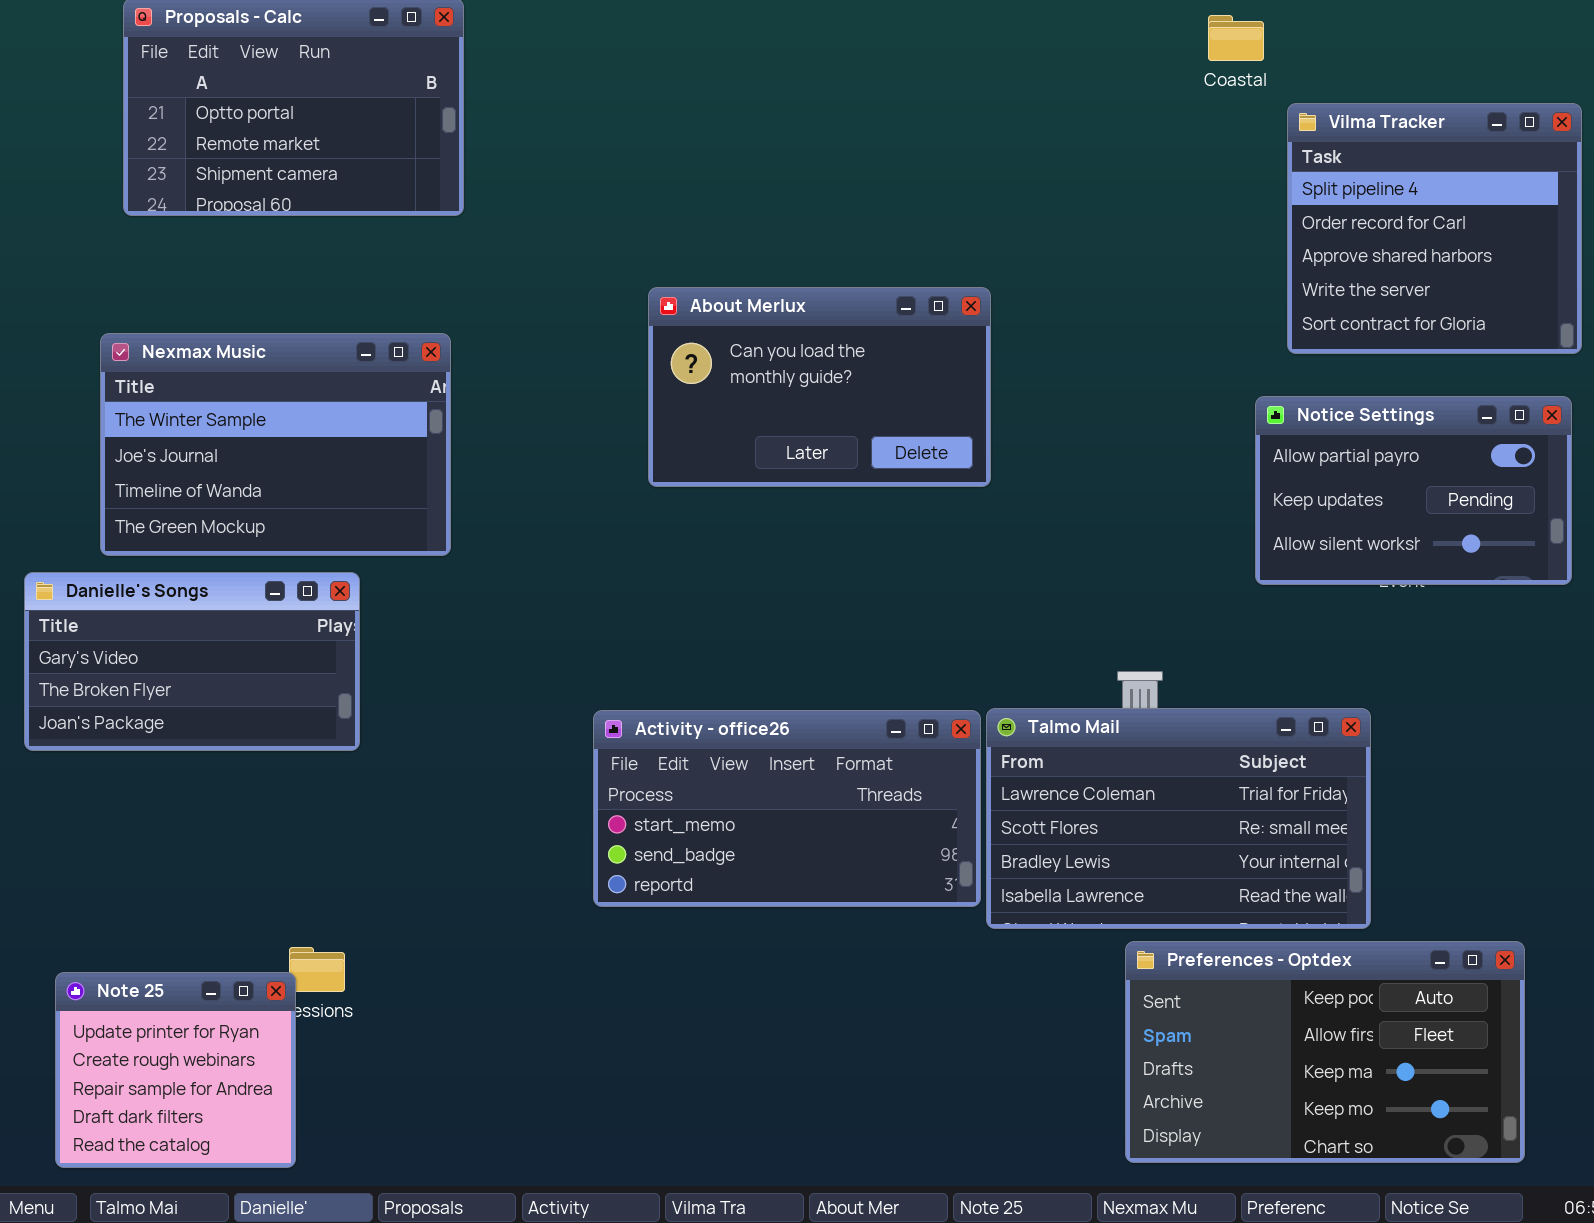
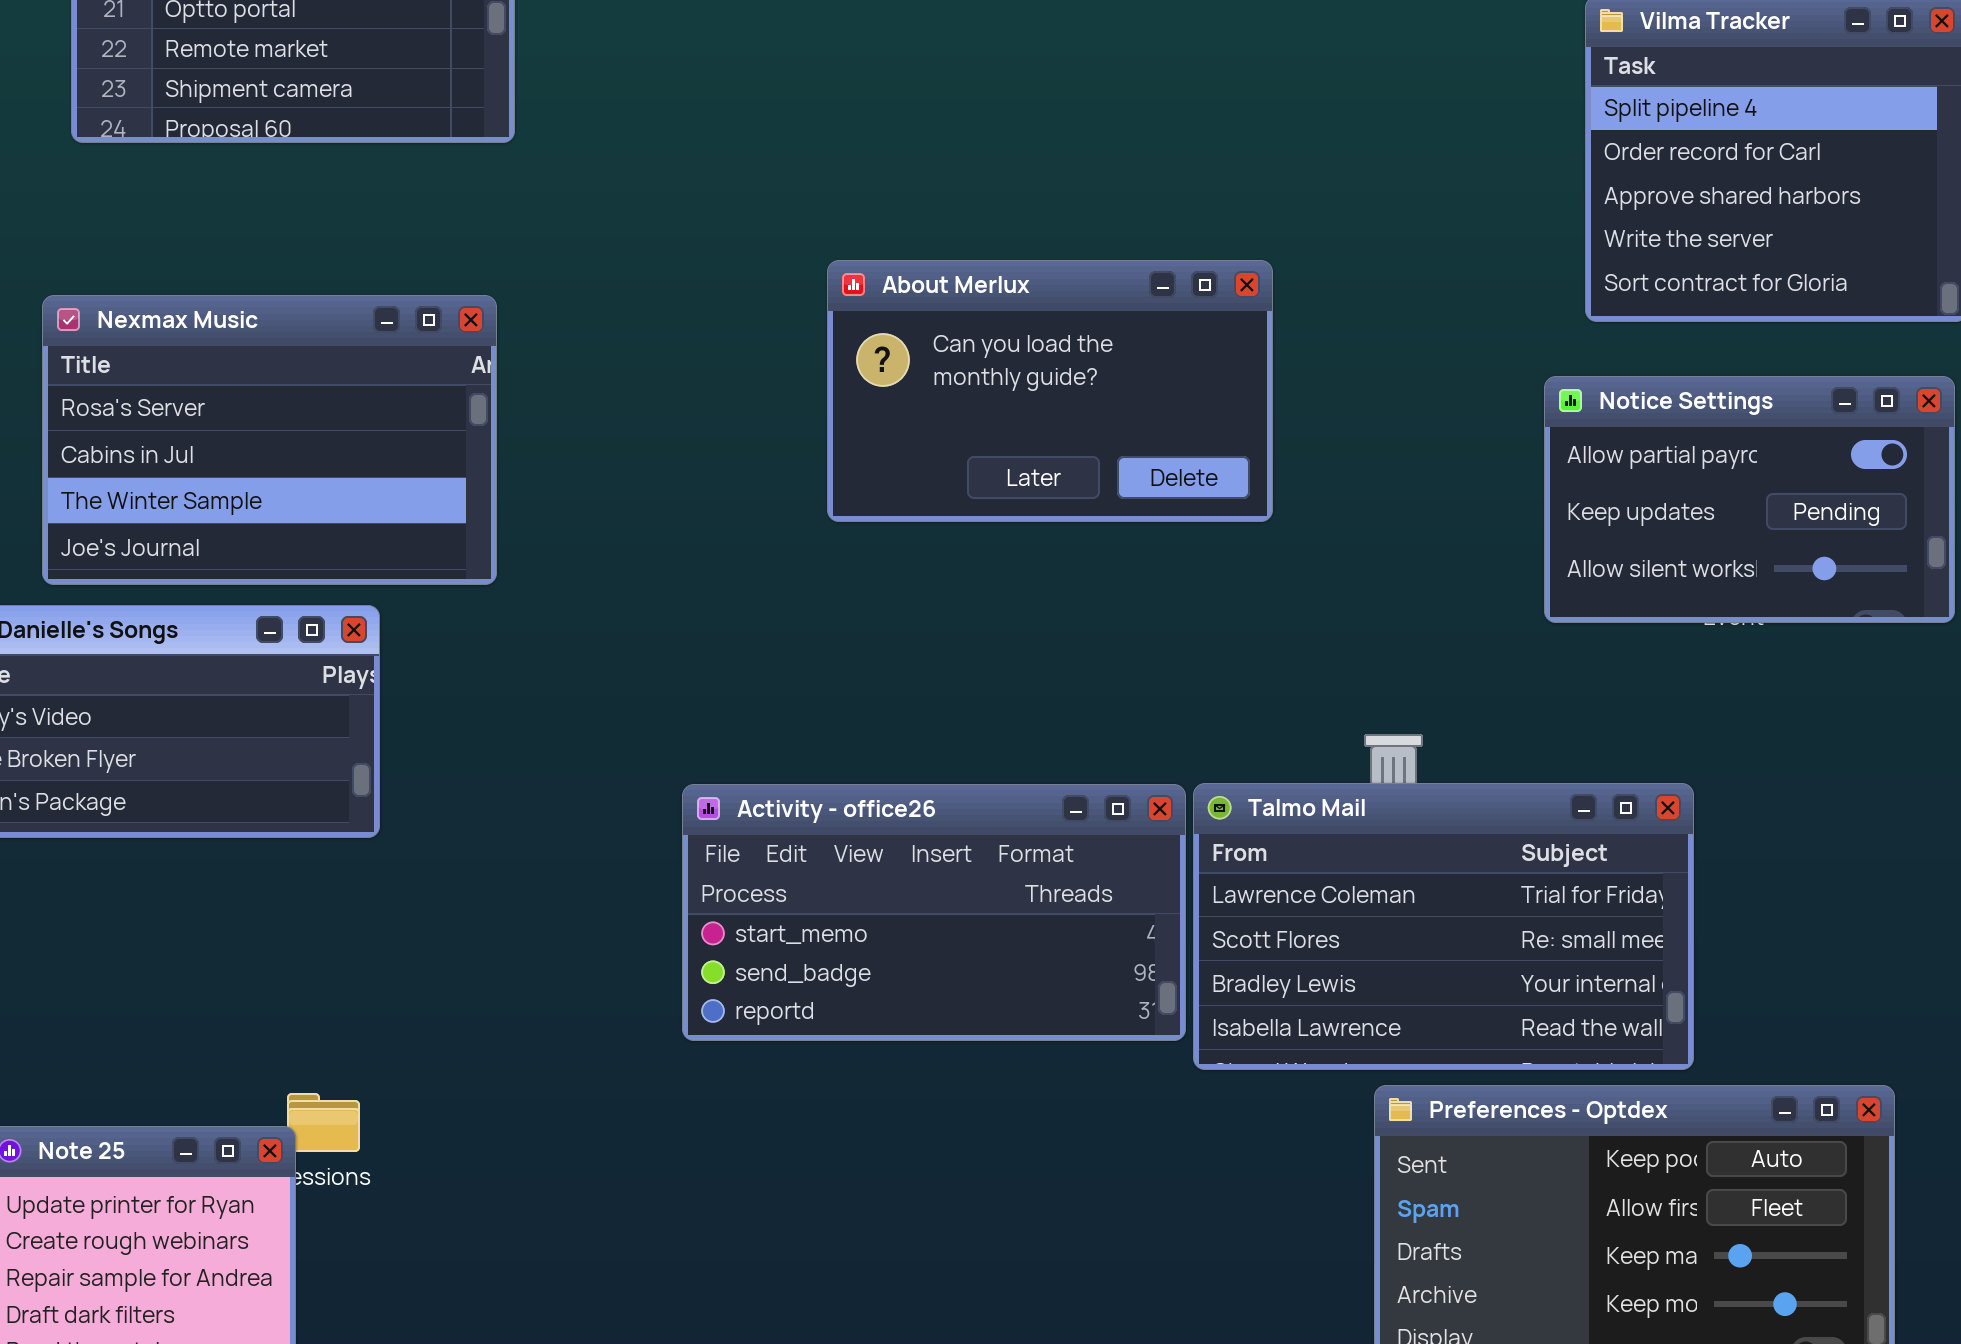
About Merlux: [648,287,991,487] -> [827,260,1273,522], moved
Nexmax Music: [100,333,451,556] -> [42,295,497,585], scrolled up 2 rows

